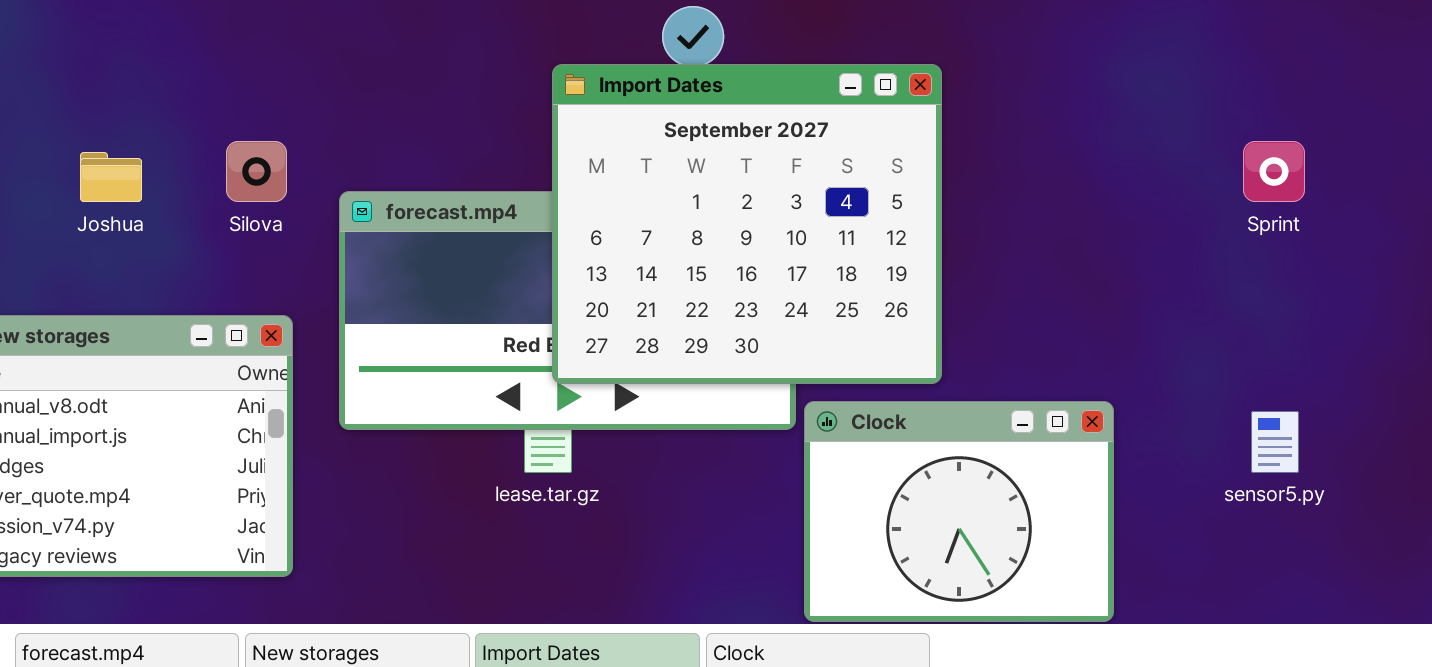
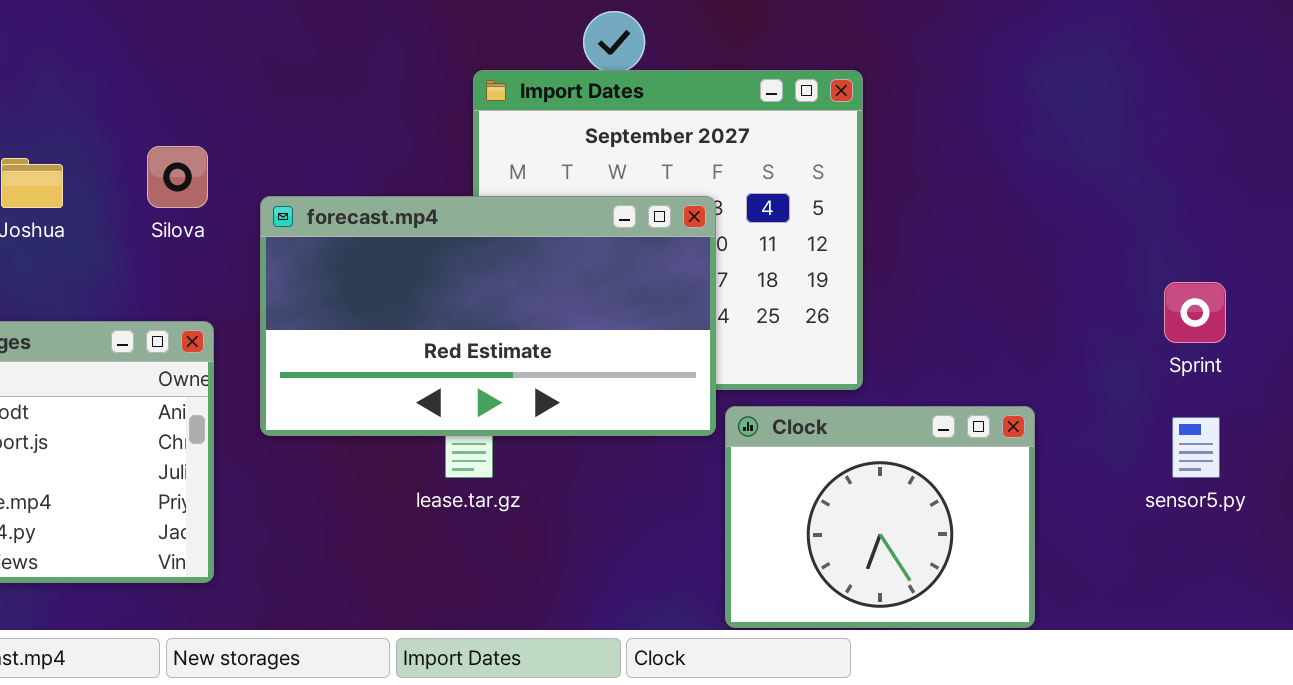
Sprint: [1243,141,1305,202] -> [1164,282,1226,343], moved
forecast.mp4: [339,191,796,430] -> [260,196,716,436], raised

